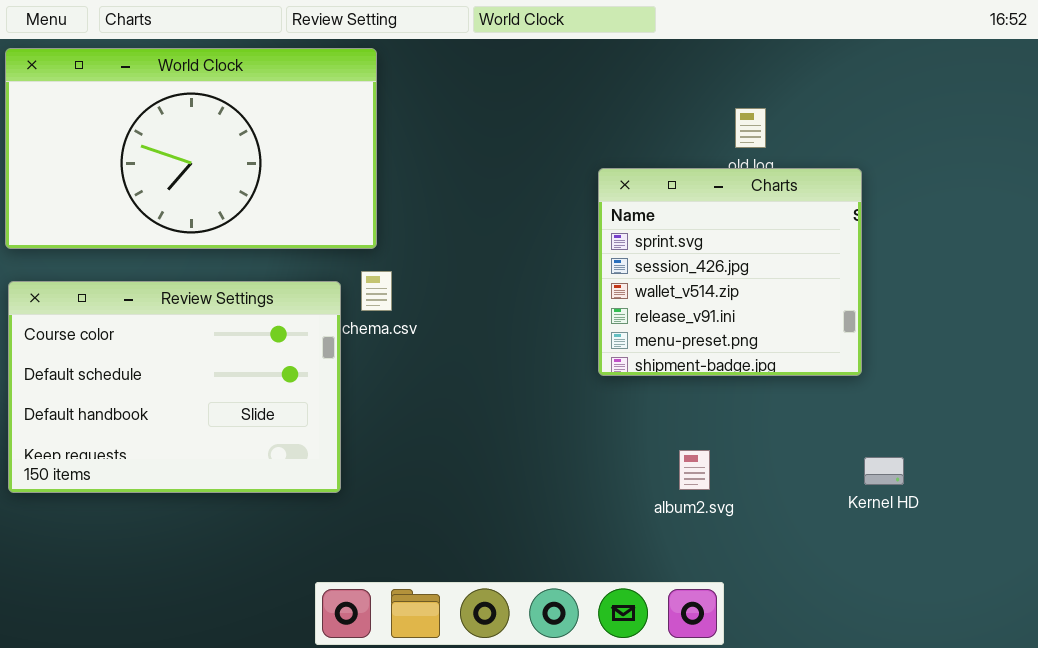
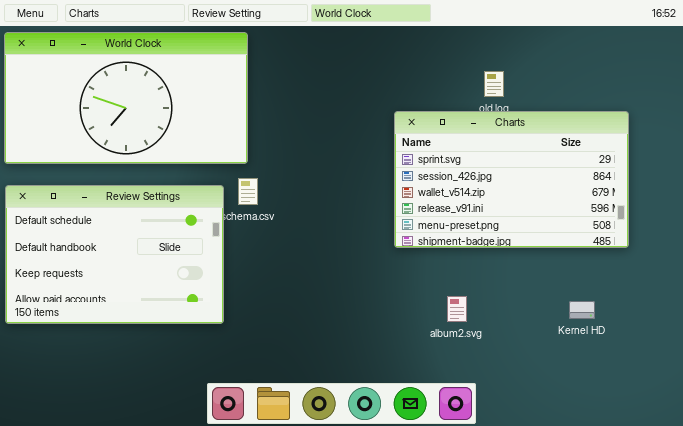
Charts: [598,168,862,376] -> [394,111,629,248], resized
Review Settings: [8,281,341,493] -> [5,185,224,324], scrolled down 1 row

